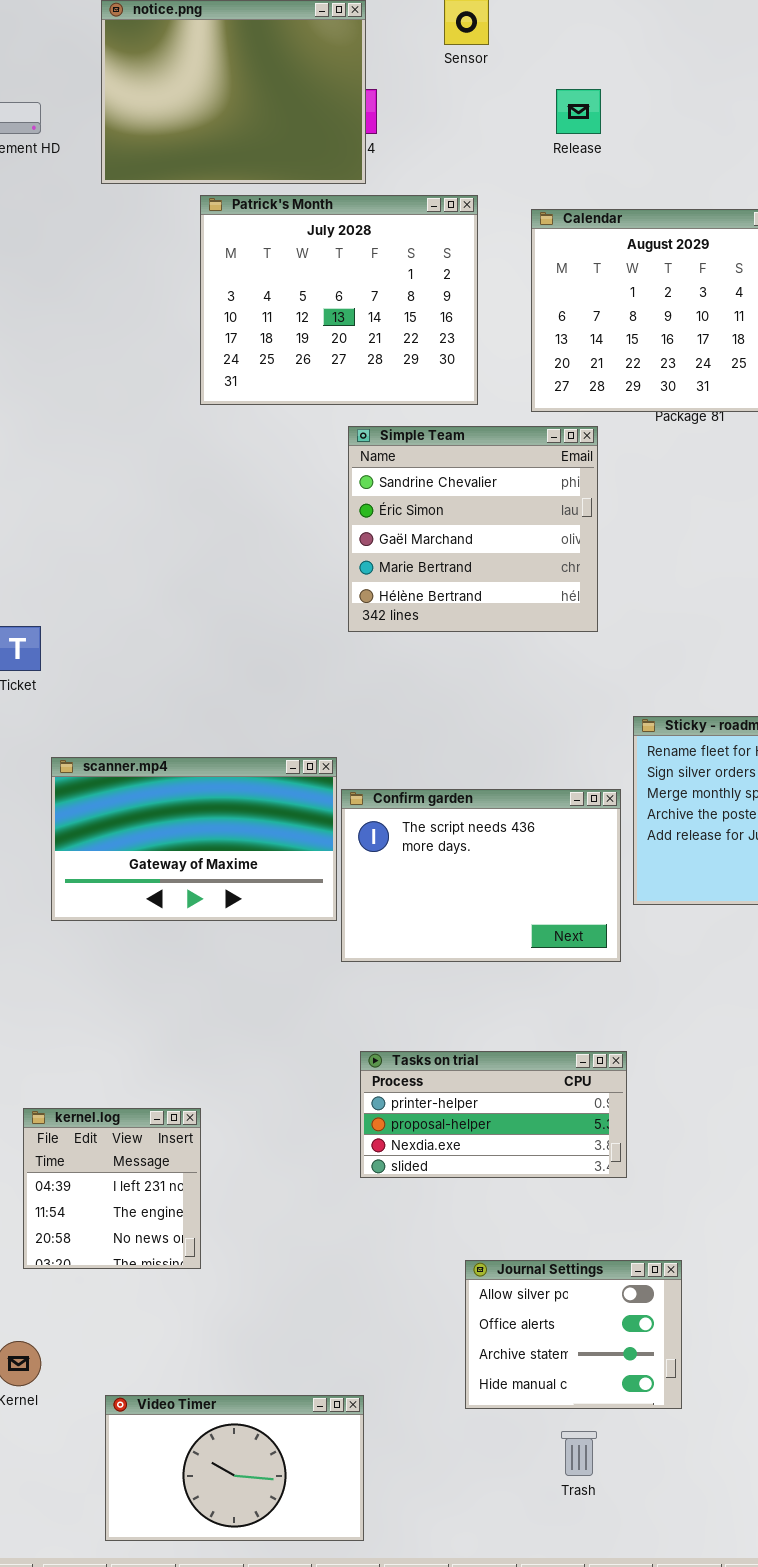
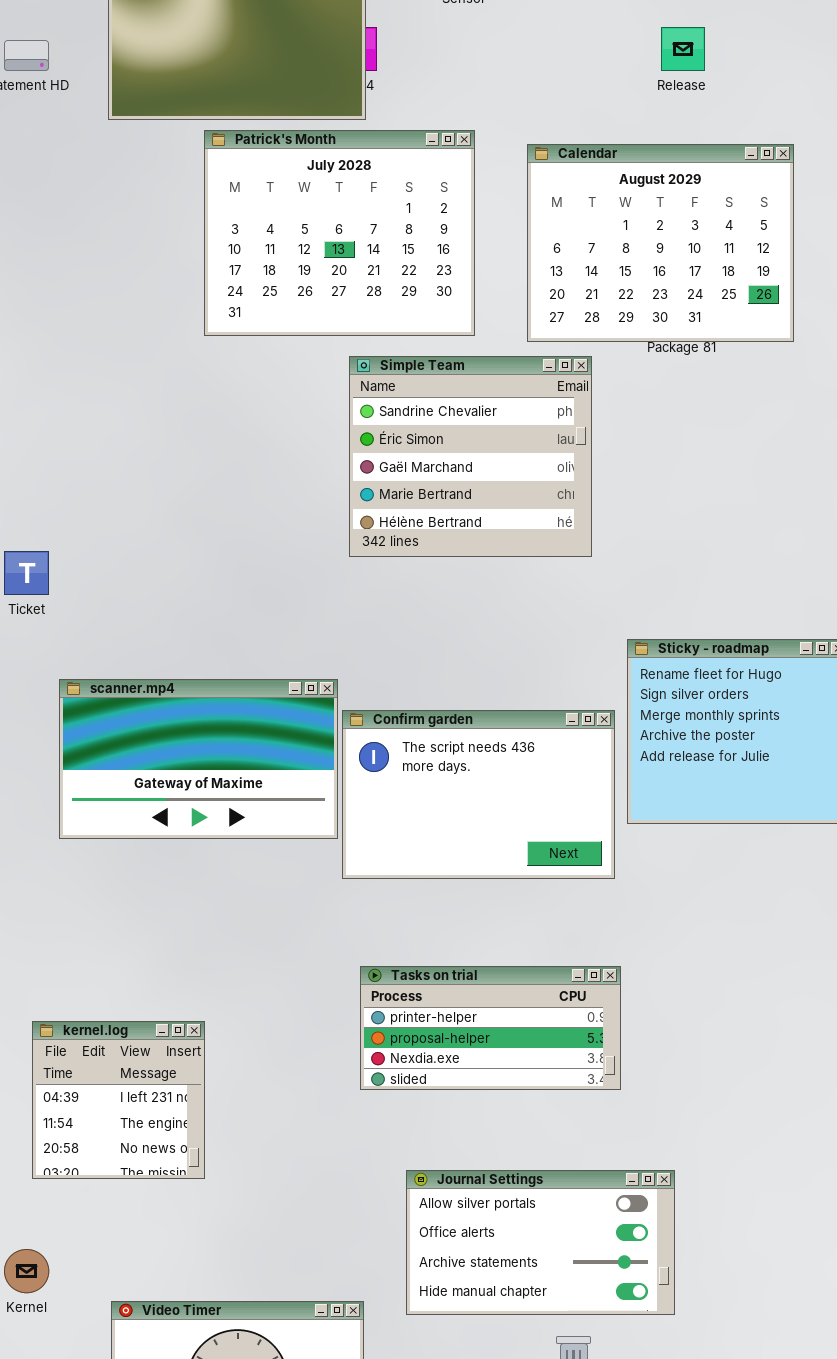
Release: [556,89,601,134] -> [661,27,705,71], moved
Journal Settings: [465,1260,682,1409] -> [406,1170,675,1315], resized

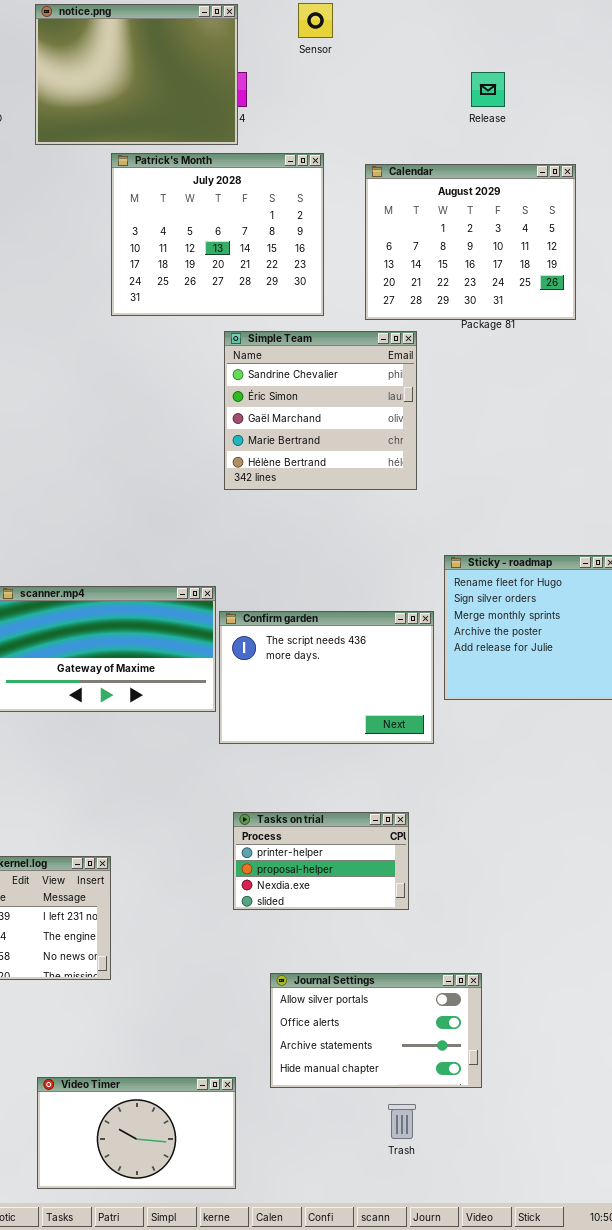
Tasks on trial: [360,966,621,1090] -> [233,812,409,910], resized

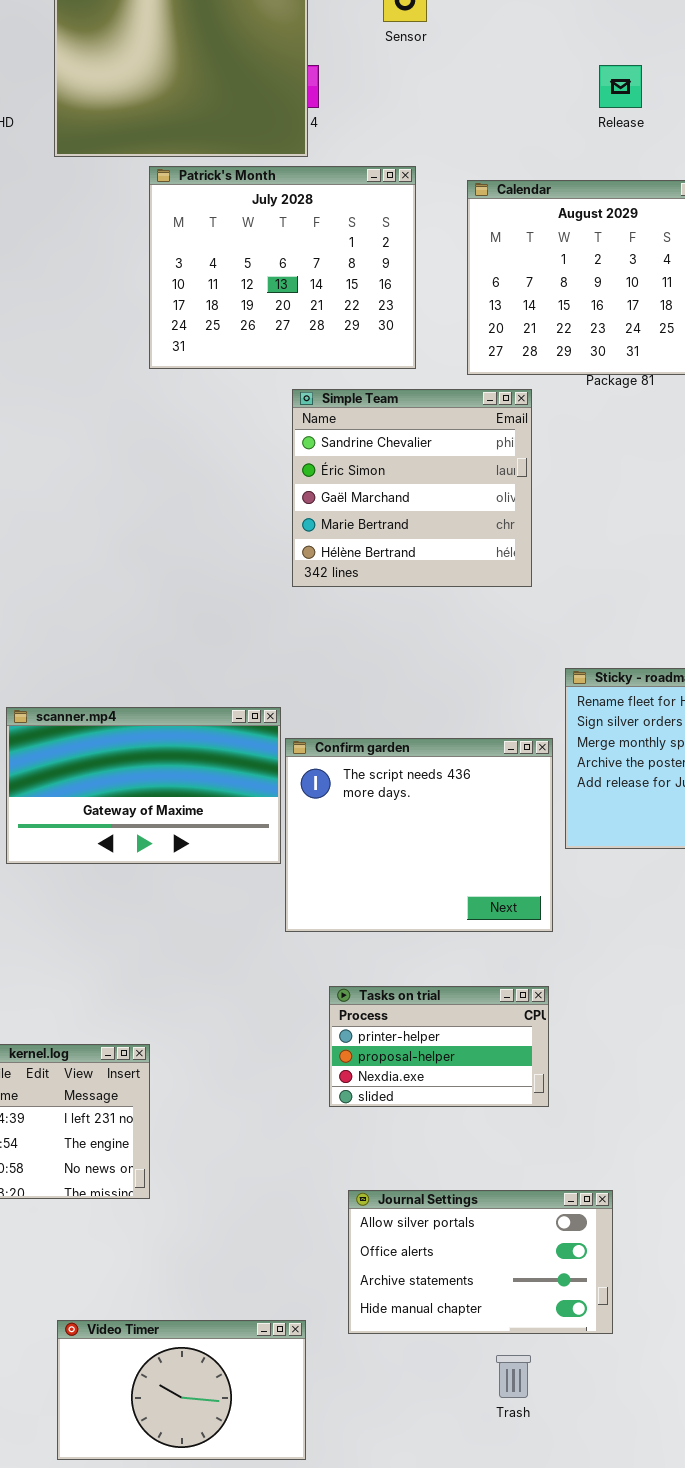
Confirm garden: [219,611,434,744] -> [285,738,553,932], resized
Tasks on trial: [233,812,409,910] -> [329,986,549,1107], moved

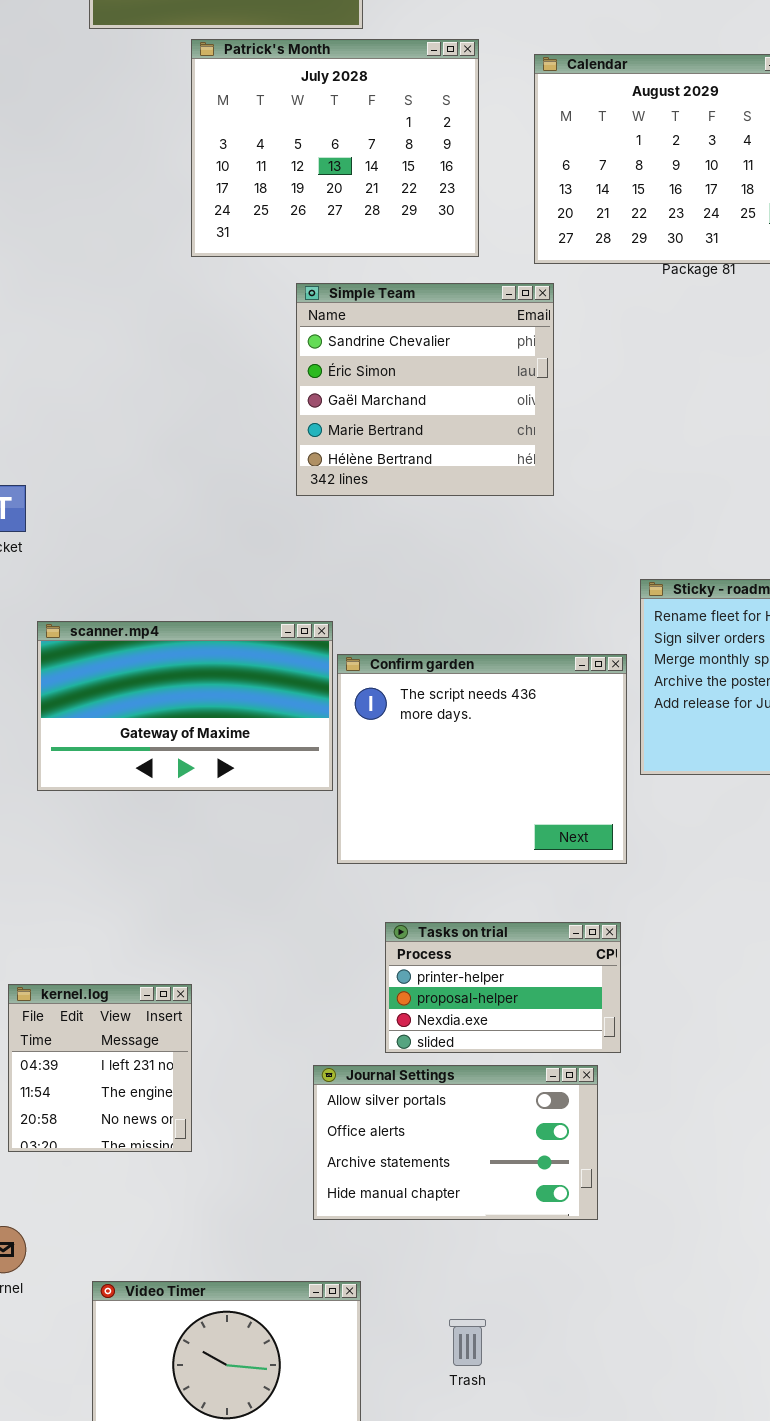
Simple Team: [292,389,532,587] -> [296,283,554,496], moved
Journal Settings: [348,1190,613,1334] -> [313,1065,598,1220], moved
Trash: [496,1355,531,1398] -> [449,1319,486,1366], moved

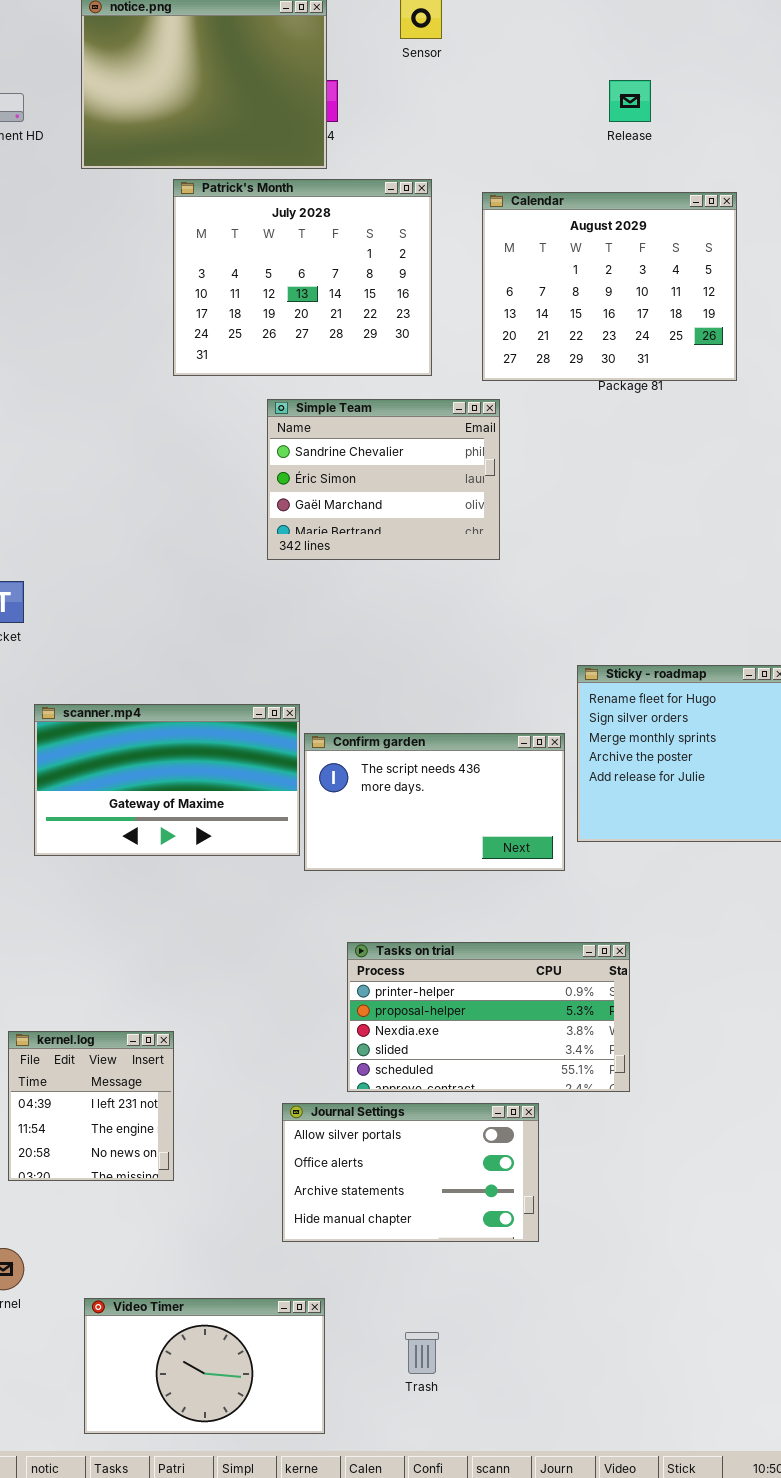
Simple Team: [296,283,554,496] -> [267,399,500,560], resized
Confirm garden: [337,654,627,864] -> [304,733,565,871], resized
Tasks on trial: [385,922,621,1053] -> [347,942,630,1092], resized

